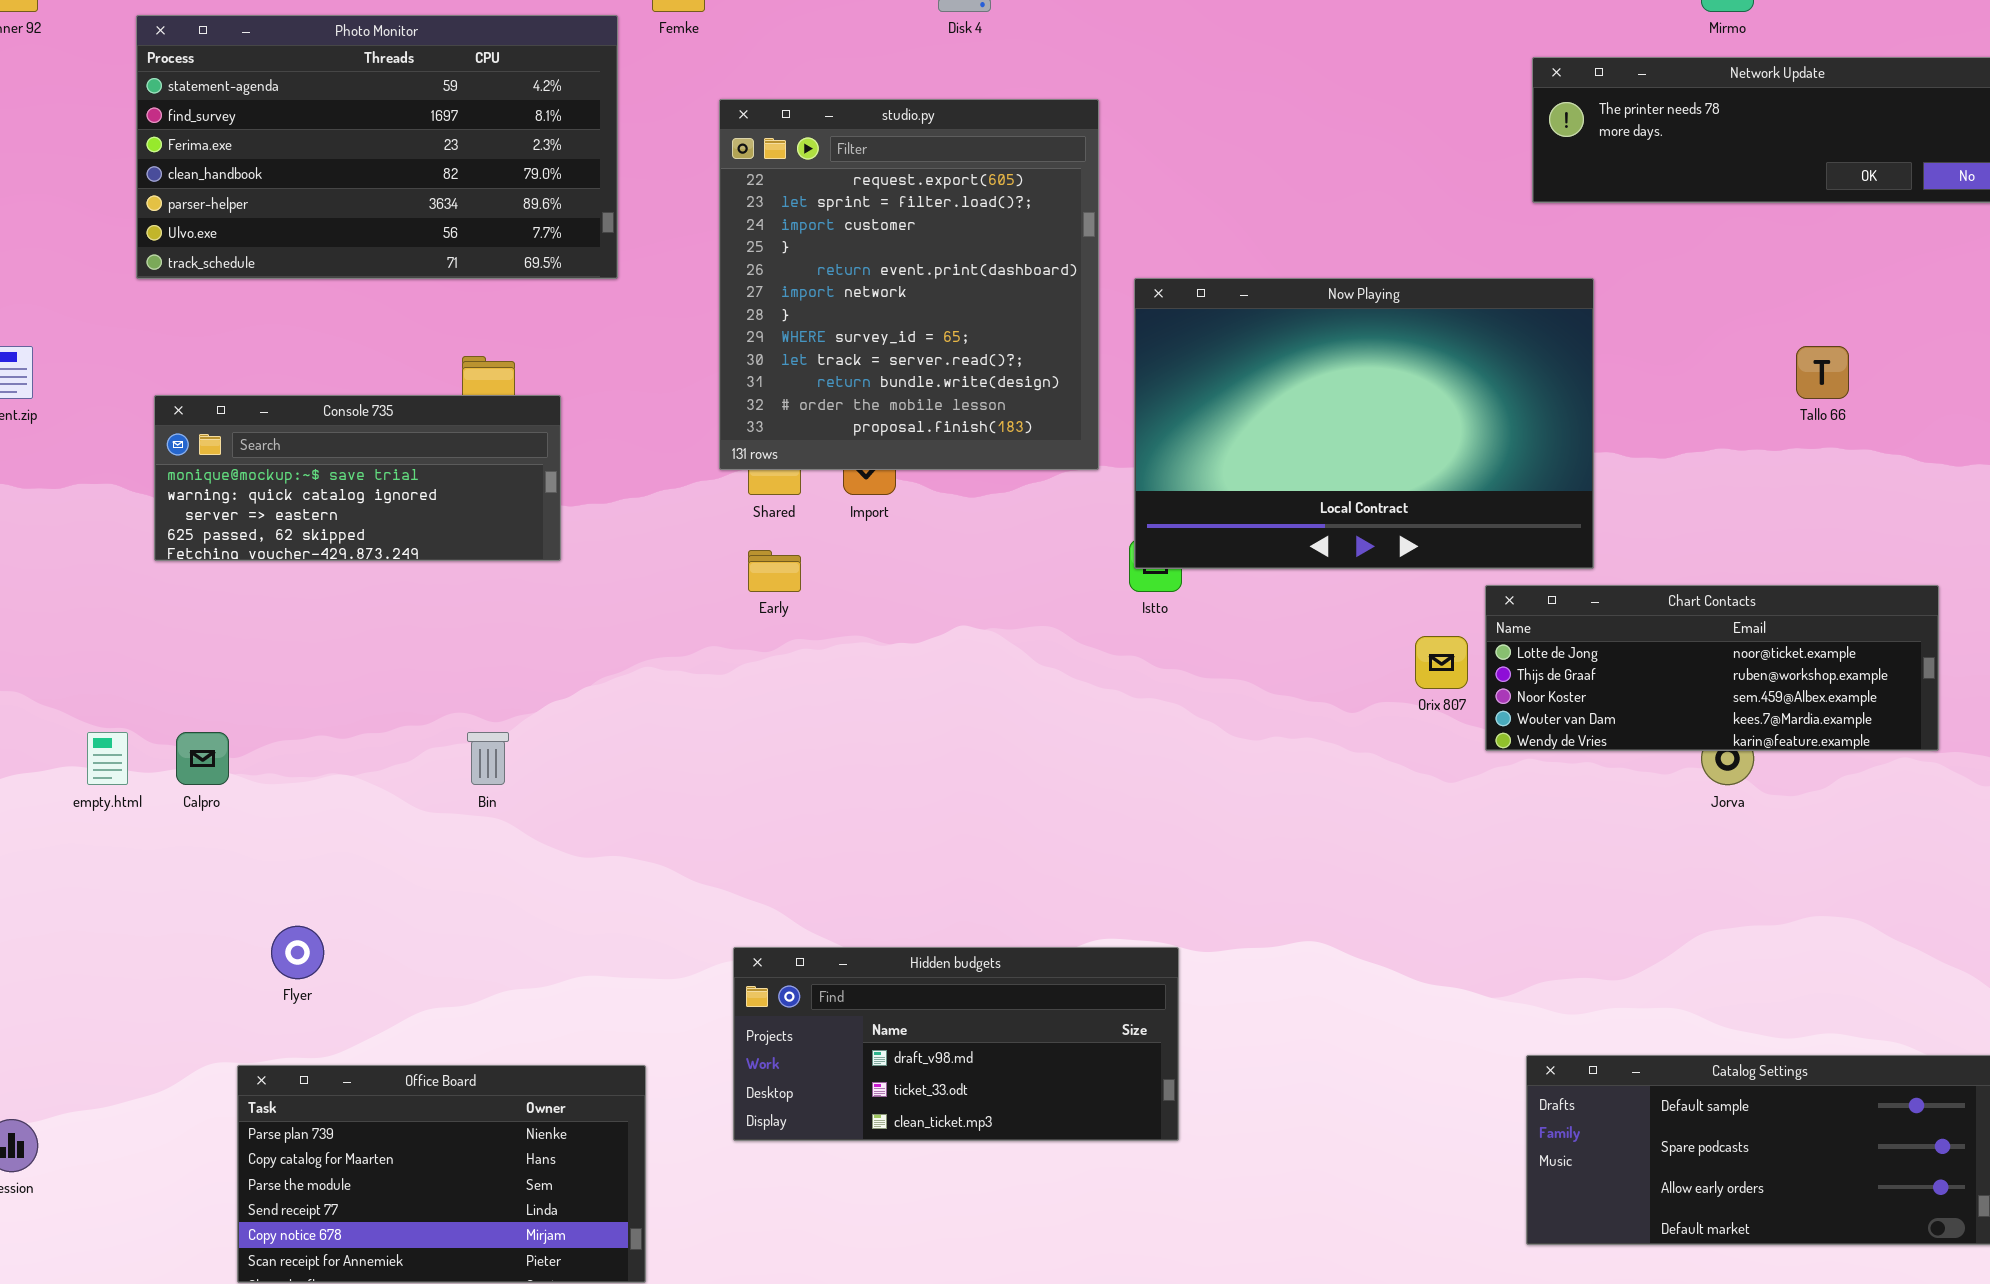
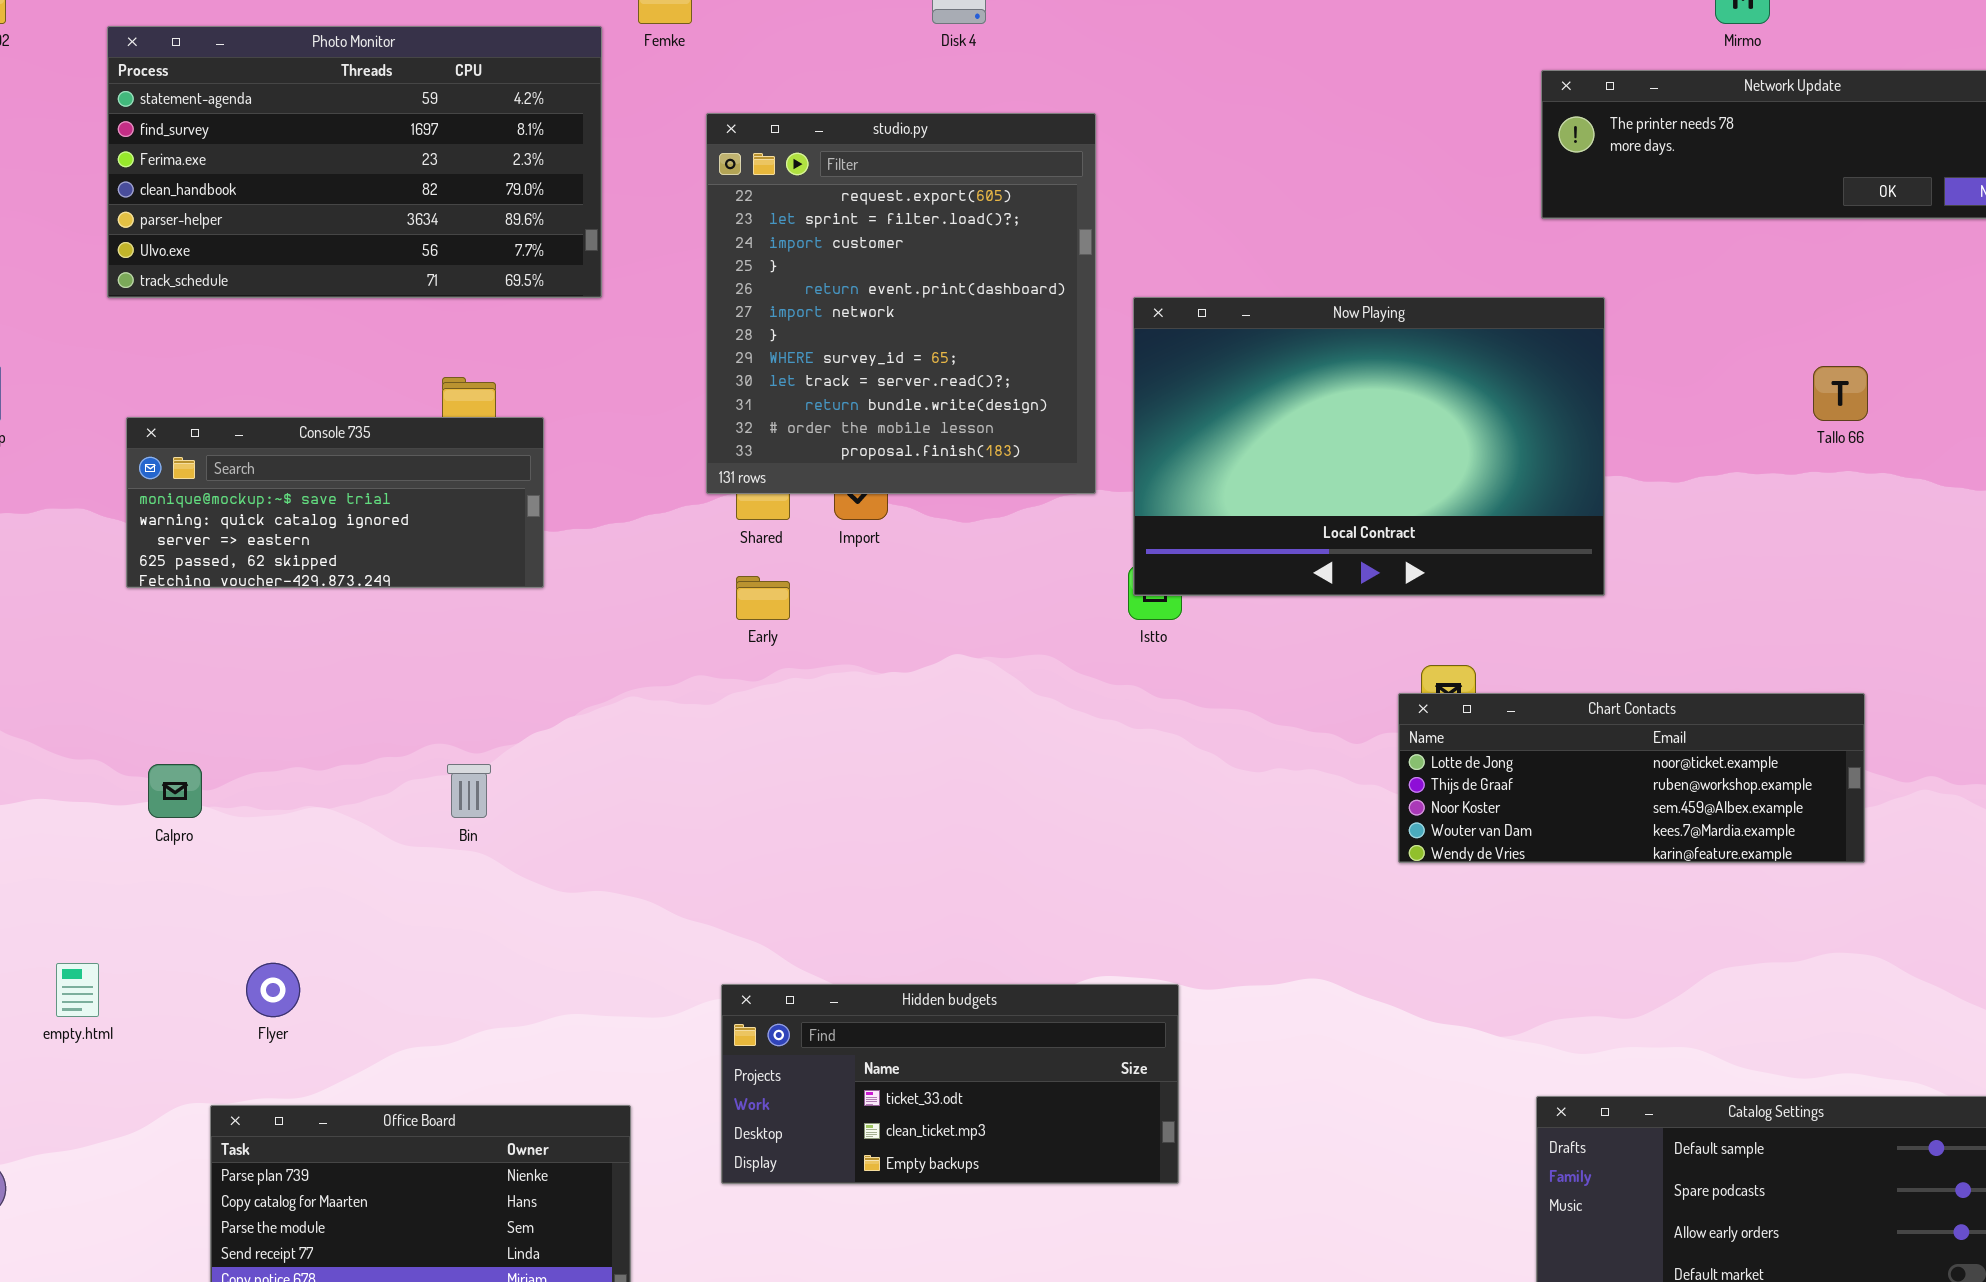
Chart Contacts: [1485,585,1939,751] -> [1398,693,1865,863], moved
empty.html: [87,732,128,785] -> [56,963,99,1017], moved
Hidden budgets: [733,947,1179,1141] -> [721,984,1179,1184], scrolled down 1 row

